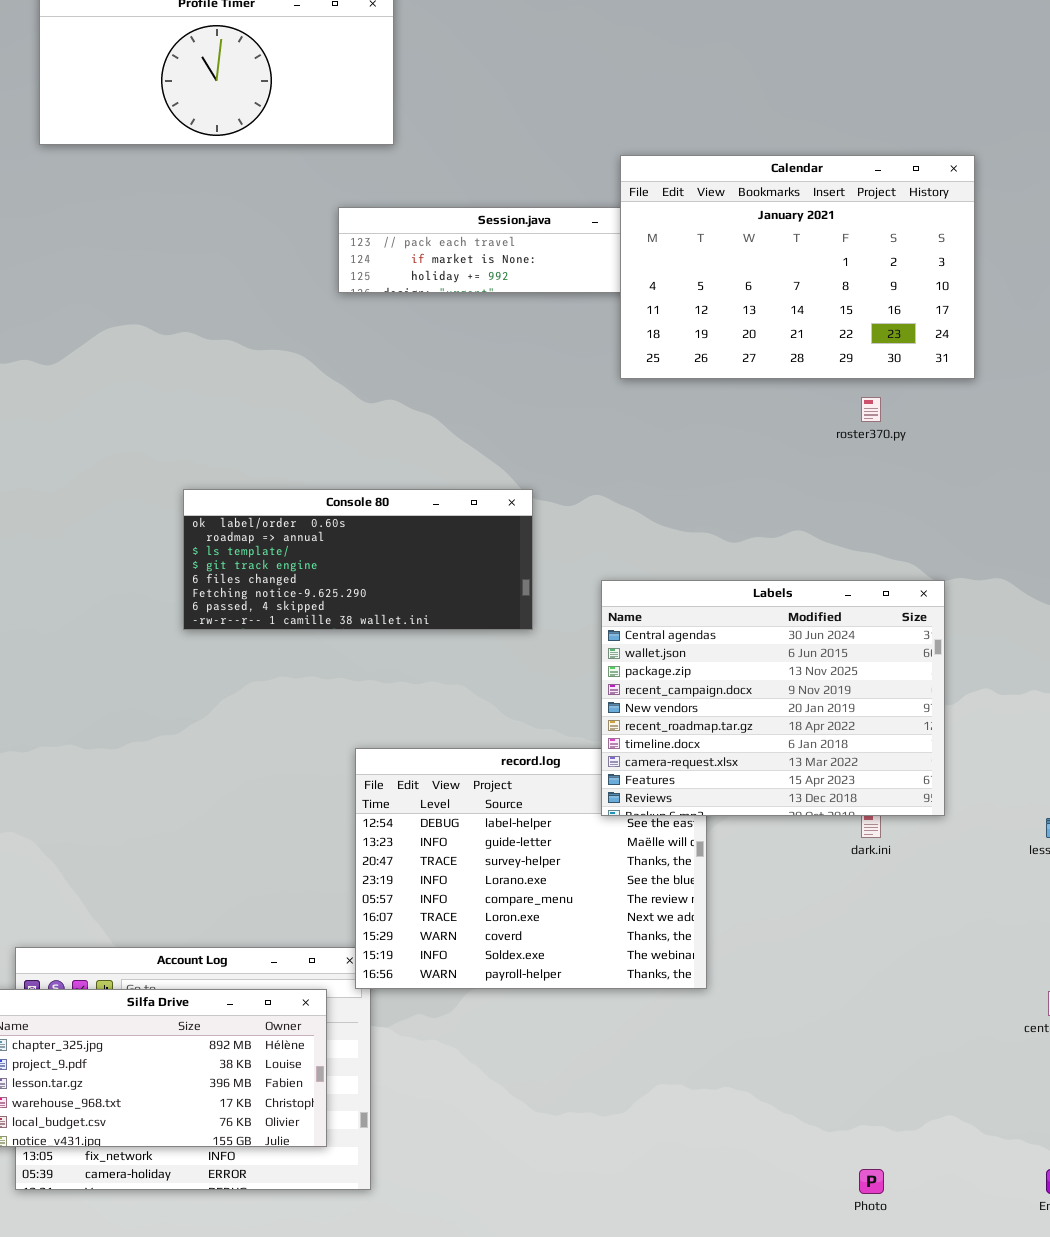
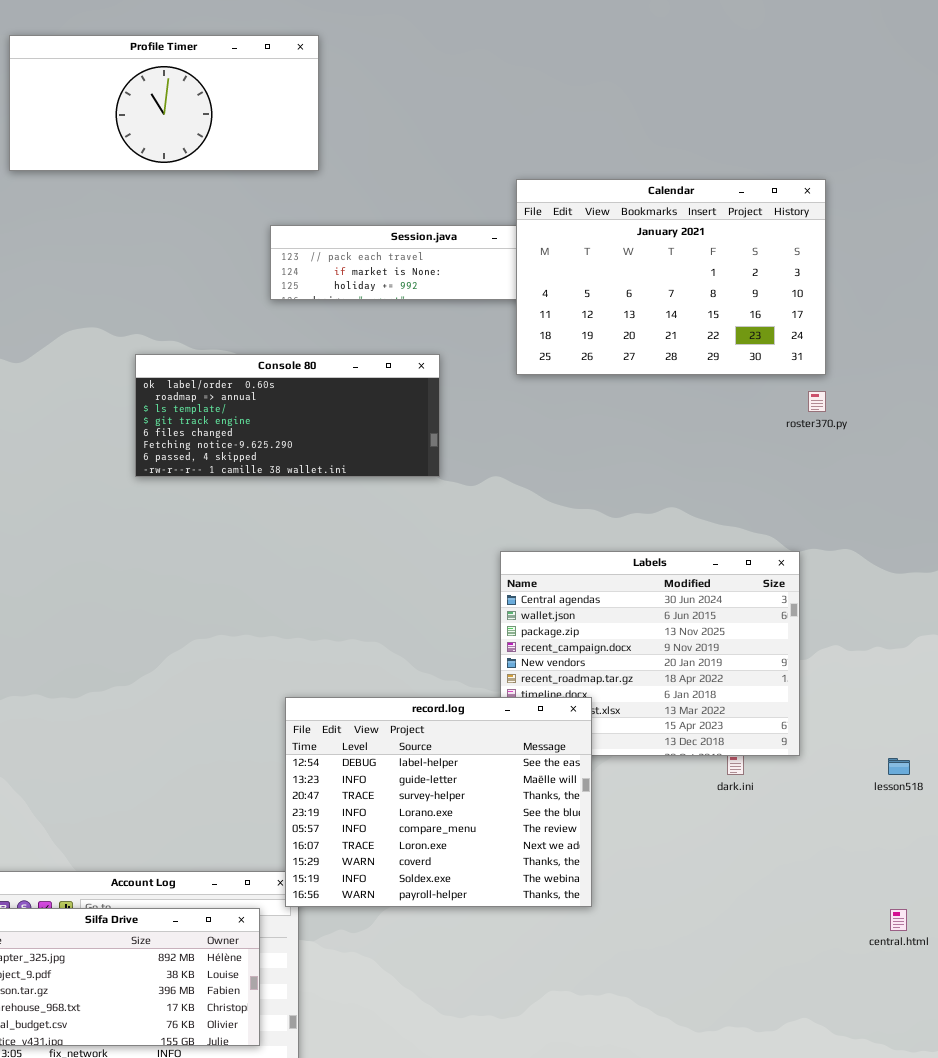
roster370.py: [861,397,881,422] -> [808,391,826,412], moved
Console 80: [183,489,533,630] -> [135,354,440,477], moved
record.log: [355,748,707,989] -> [285,697,592,907], raised

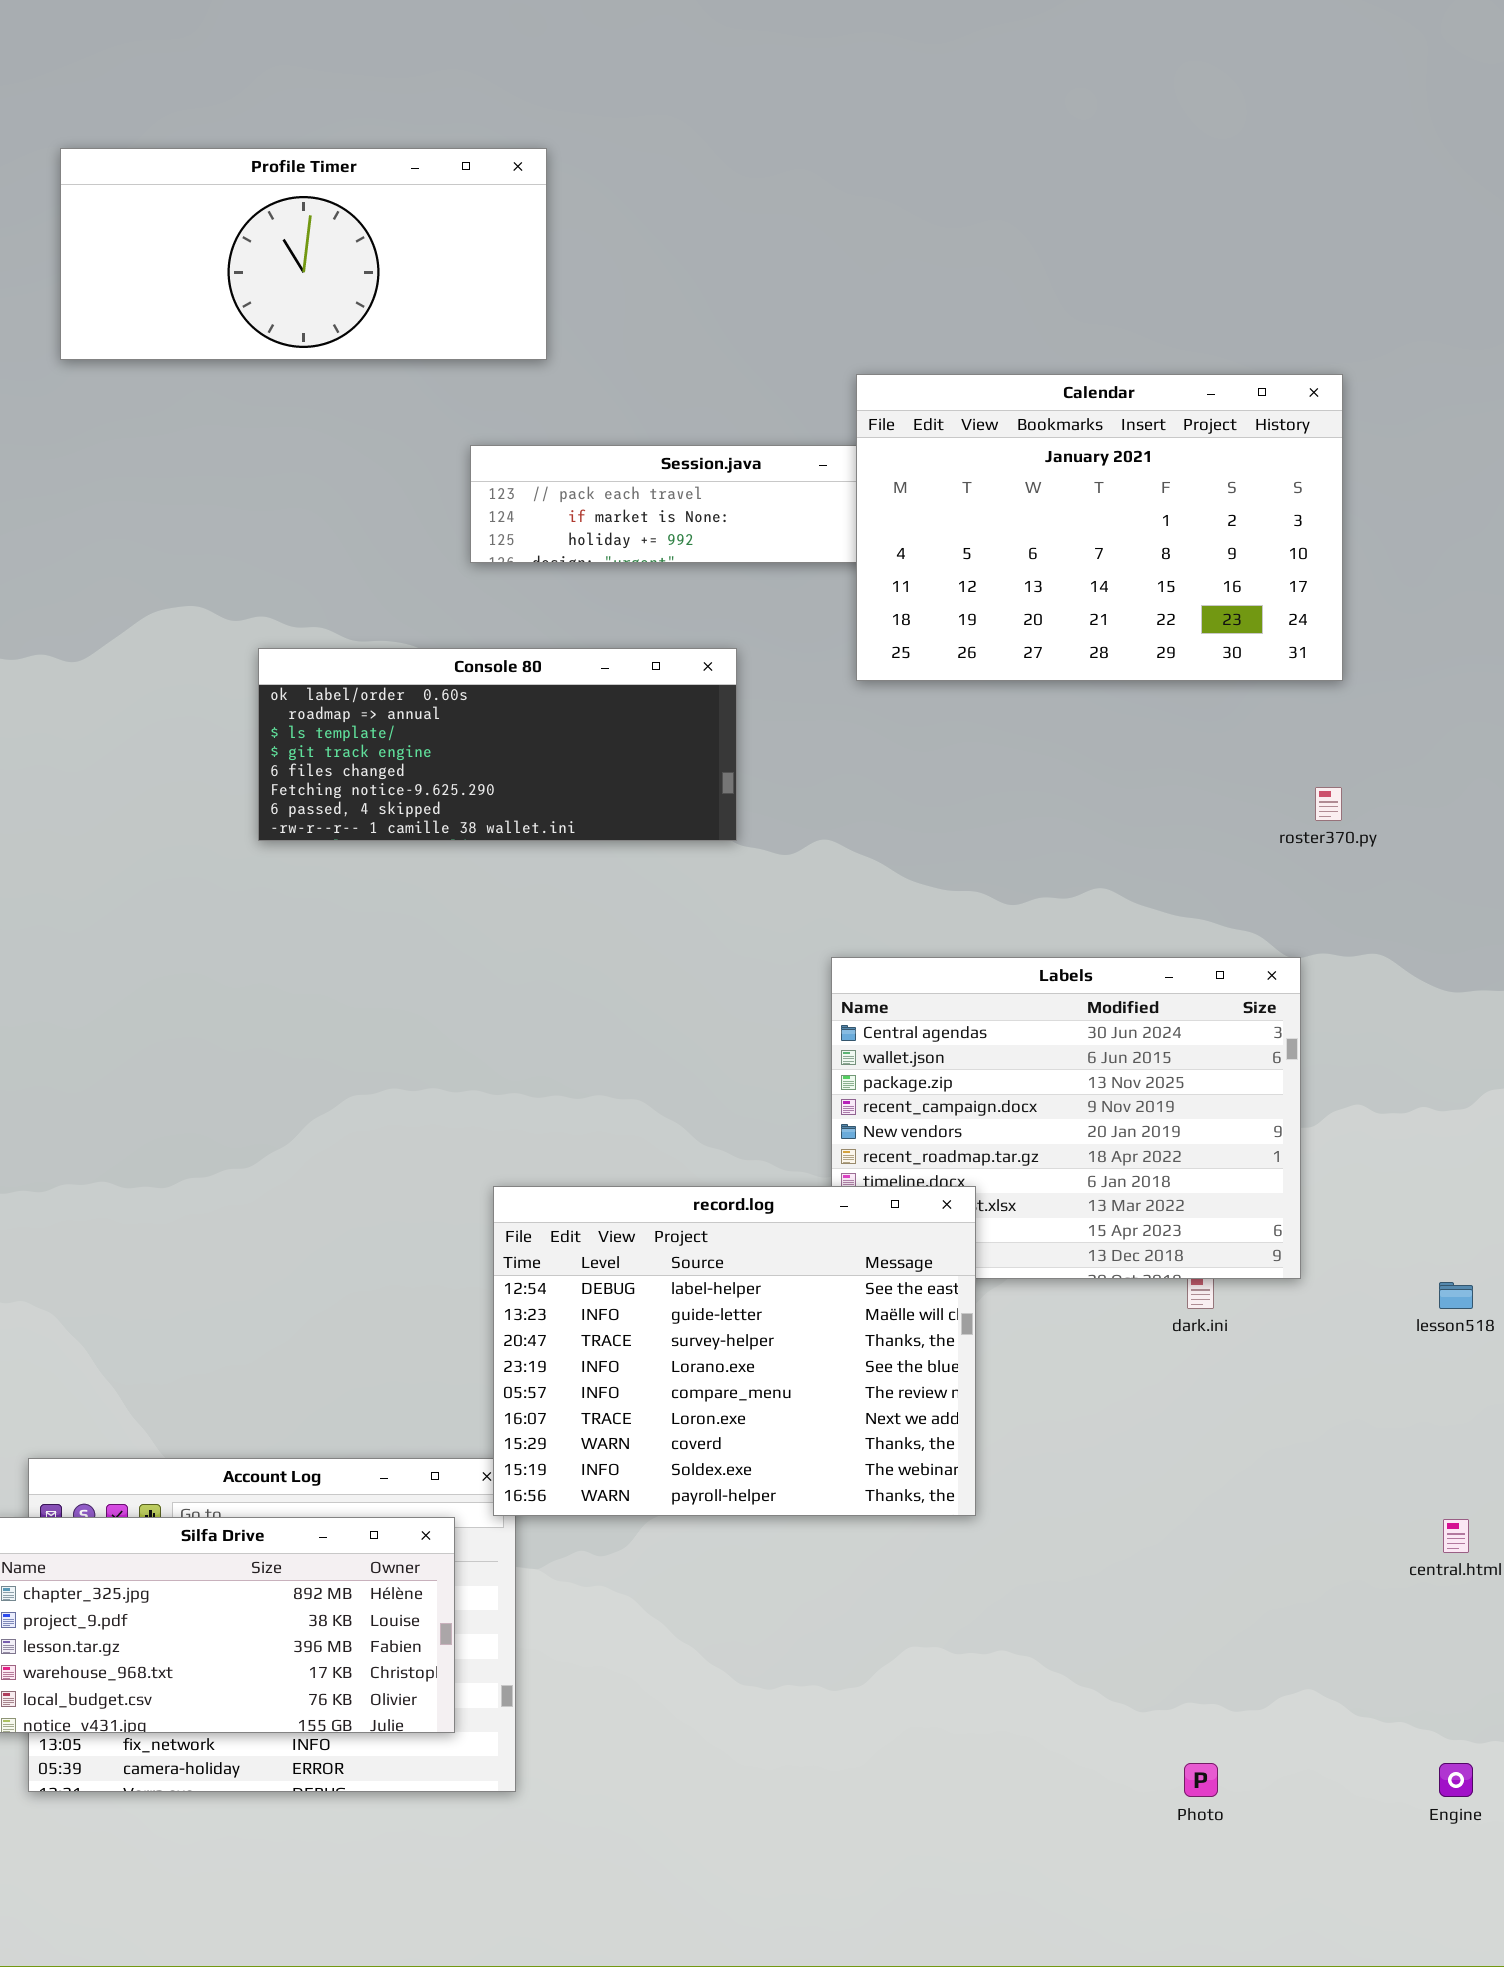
roster370.py: [808,391,826,412] -> [1315,787,1342,821], moved

